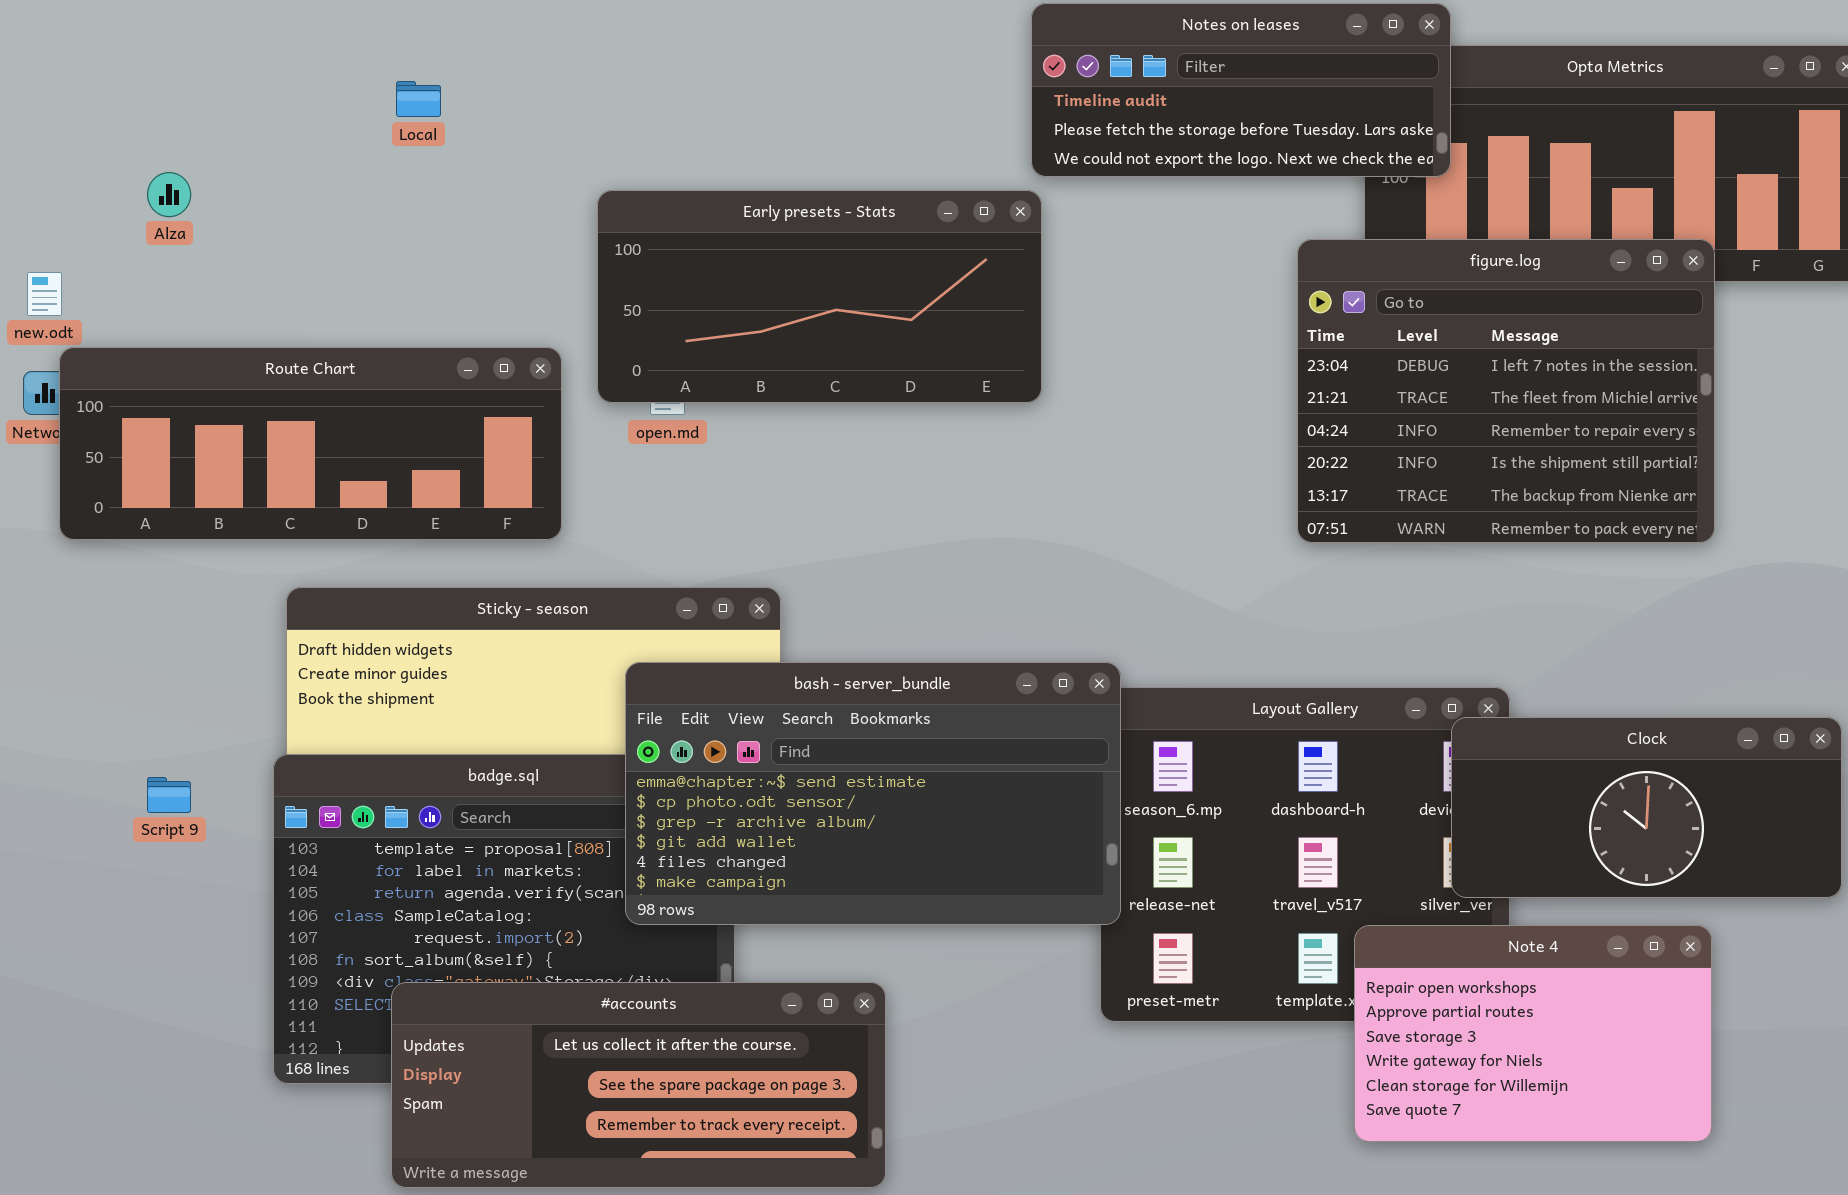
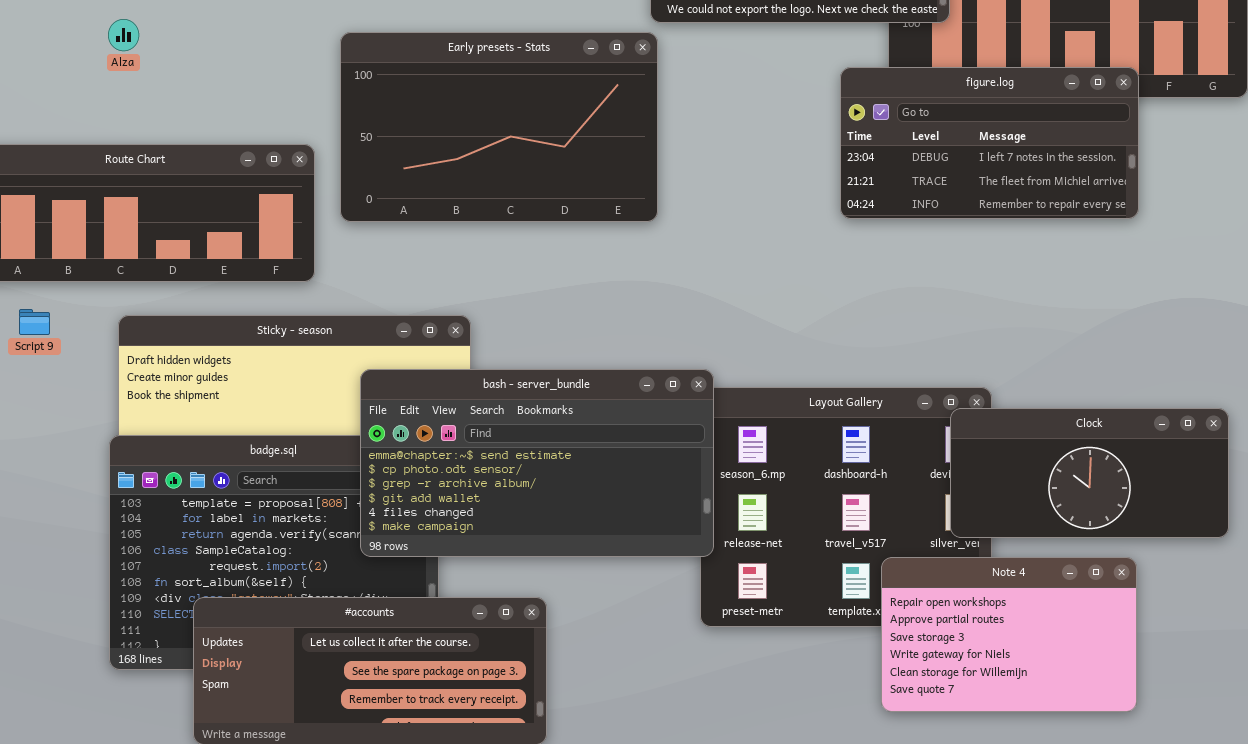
Alza: [147,172,191,217] -> [108,19,139,51], moved
Early presets - Stats: [597,190,1042,403] -> [340,32,658,222], resized
figure.log: [1297,239,1715,543] -> [840,67,1139,219], resized
Script 9: [147,777,191,813] -> [19,309,50,335], moved

